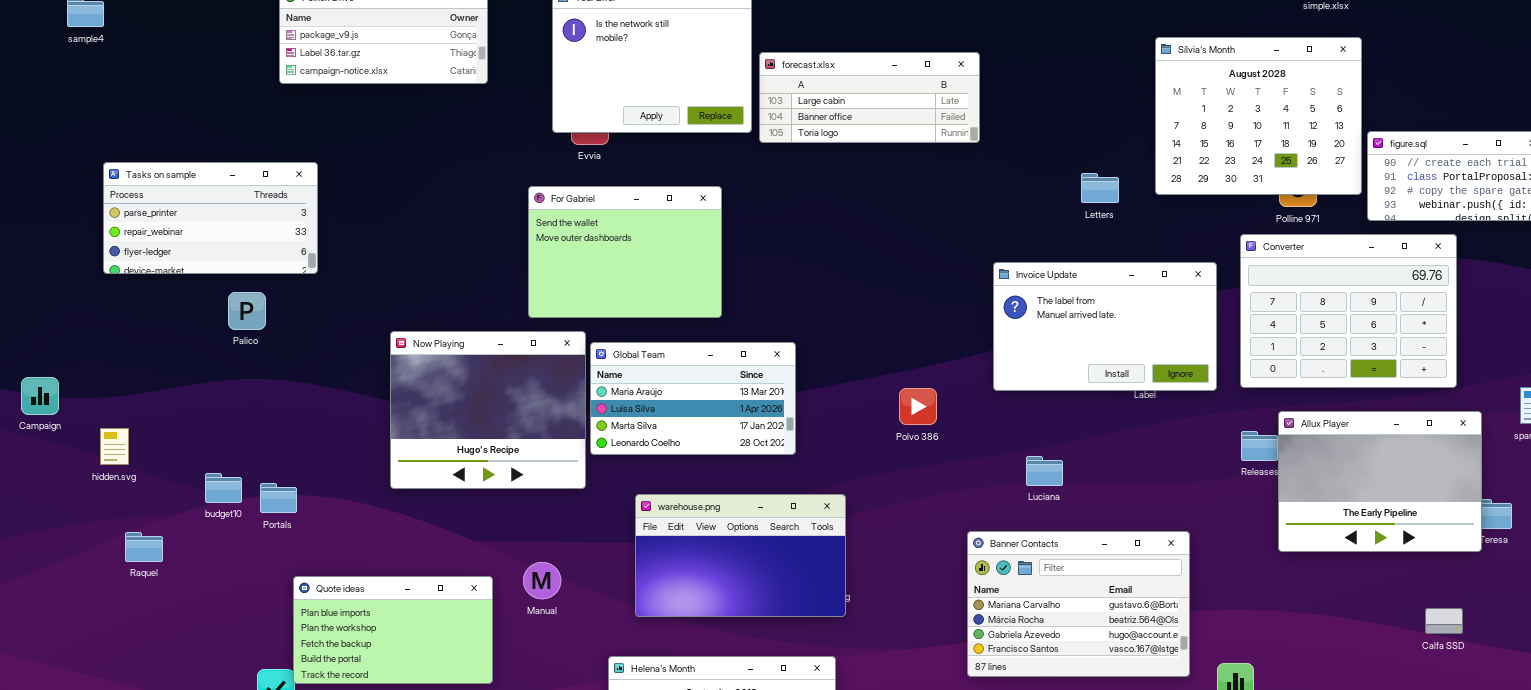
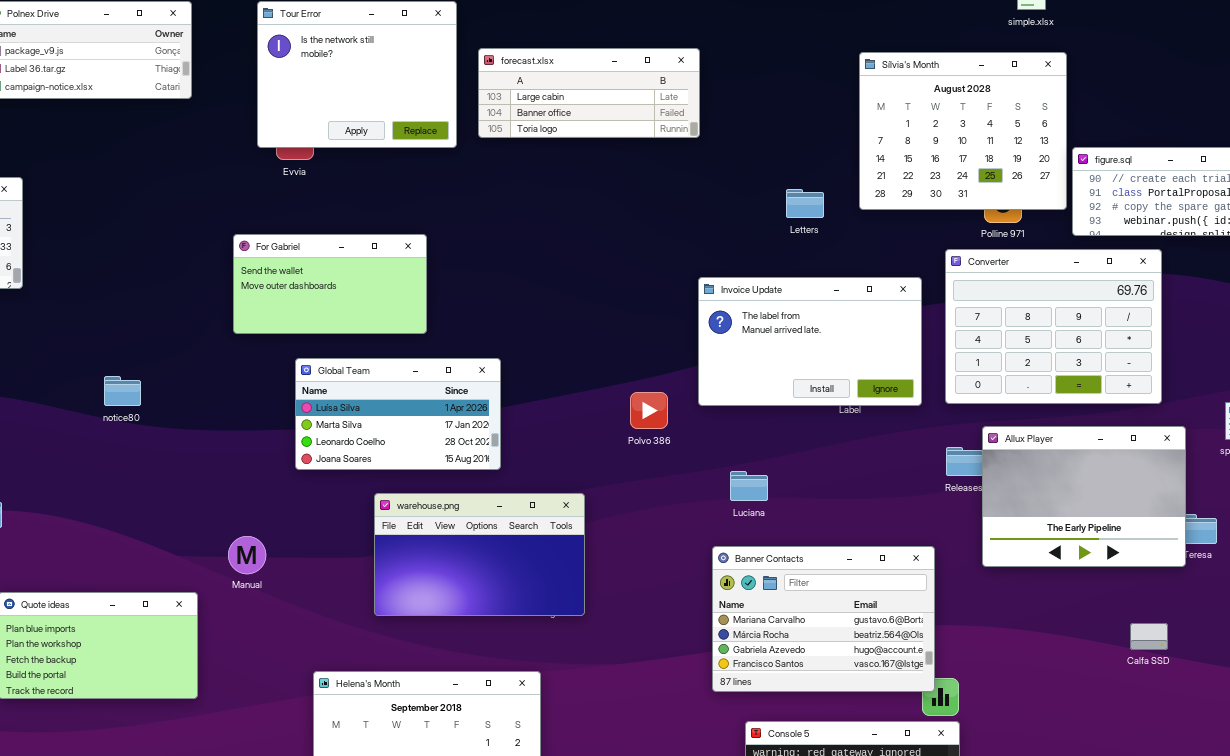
forecast.xlsx: [759,52,980,143] -> [478,48,700,138], moved
For Gabriel: [528,186,722,318] -> [233,234,427,334], resized
Now Playing: [390,331,586,489] -> none, closed
Global Team: [590,342,796,455] -> [295,358,501,470], scrolled down 1 row
Polvo 386: [899,388,937,425] -> [630,392,668,429], moved
warehouse.png: [635,494,846,617] -> [374,493,585,616], moved
Banner Contacts: [967,531,1190,677] -> [712,546,935,692], moved
Manual: [523,562,561,599] -> [228,536,266,574], moved

